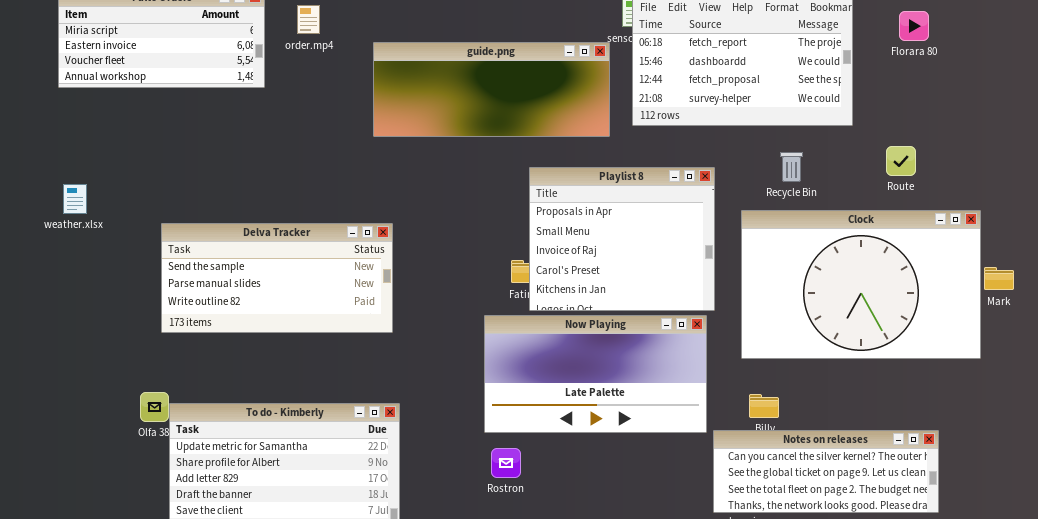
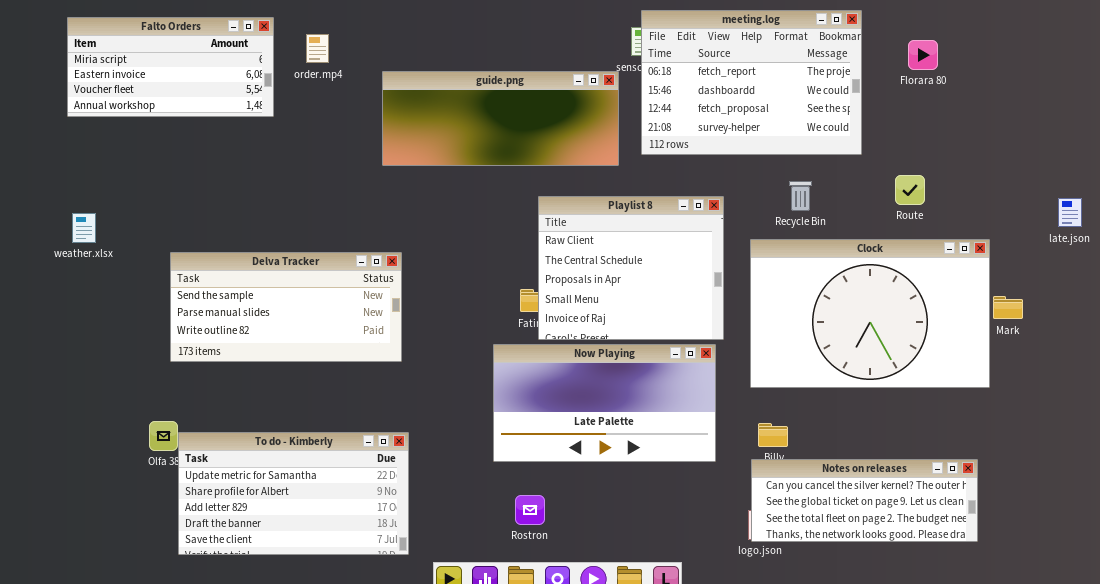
Playlist 8: [529,167,715,311] -> [538,196,724,340], scrolled up 2 rows
Notes on releases: [713,430,939,513] -> [751,459,978,542], moved
Rostron: [491,448,521,478] -> [515,495,545,525], moved

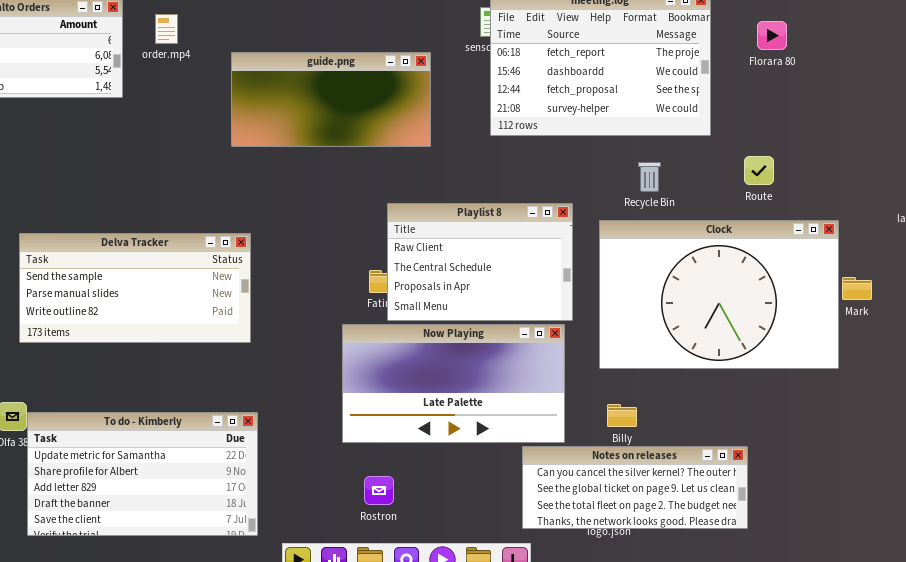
guide.png: [382,71,619,166] -> [231,52,431,147], resized
Playlist 8: [538,196,724,340] -> [387,203,573,321], resized
Notes on releases: [751,459,978,542] -> [522,446,748,529], moved

